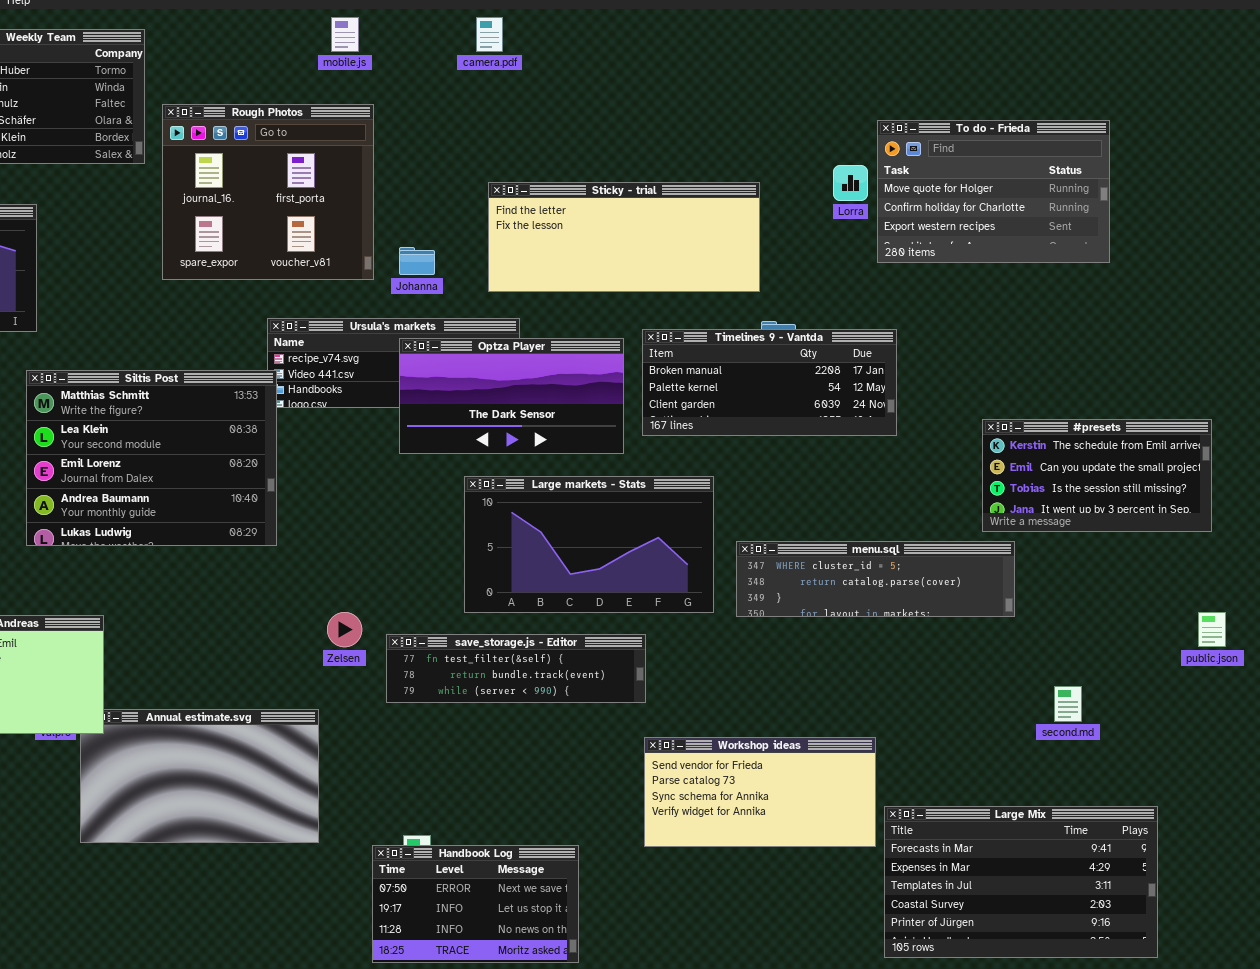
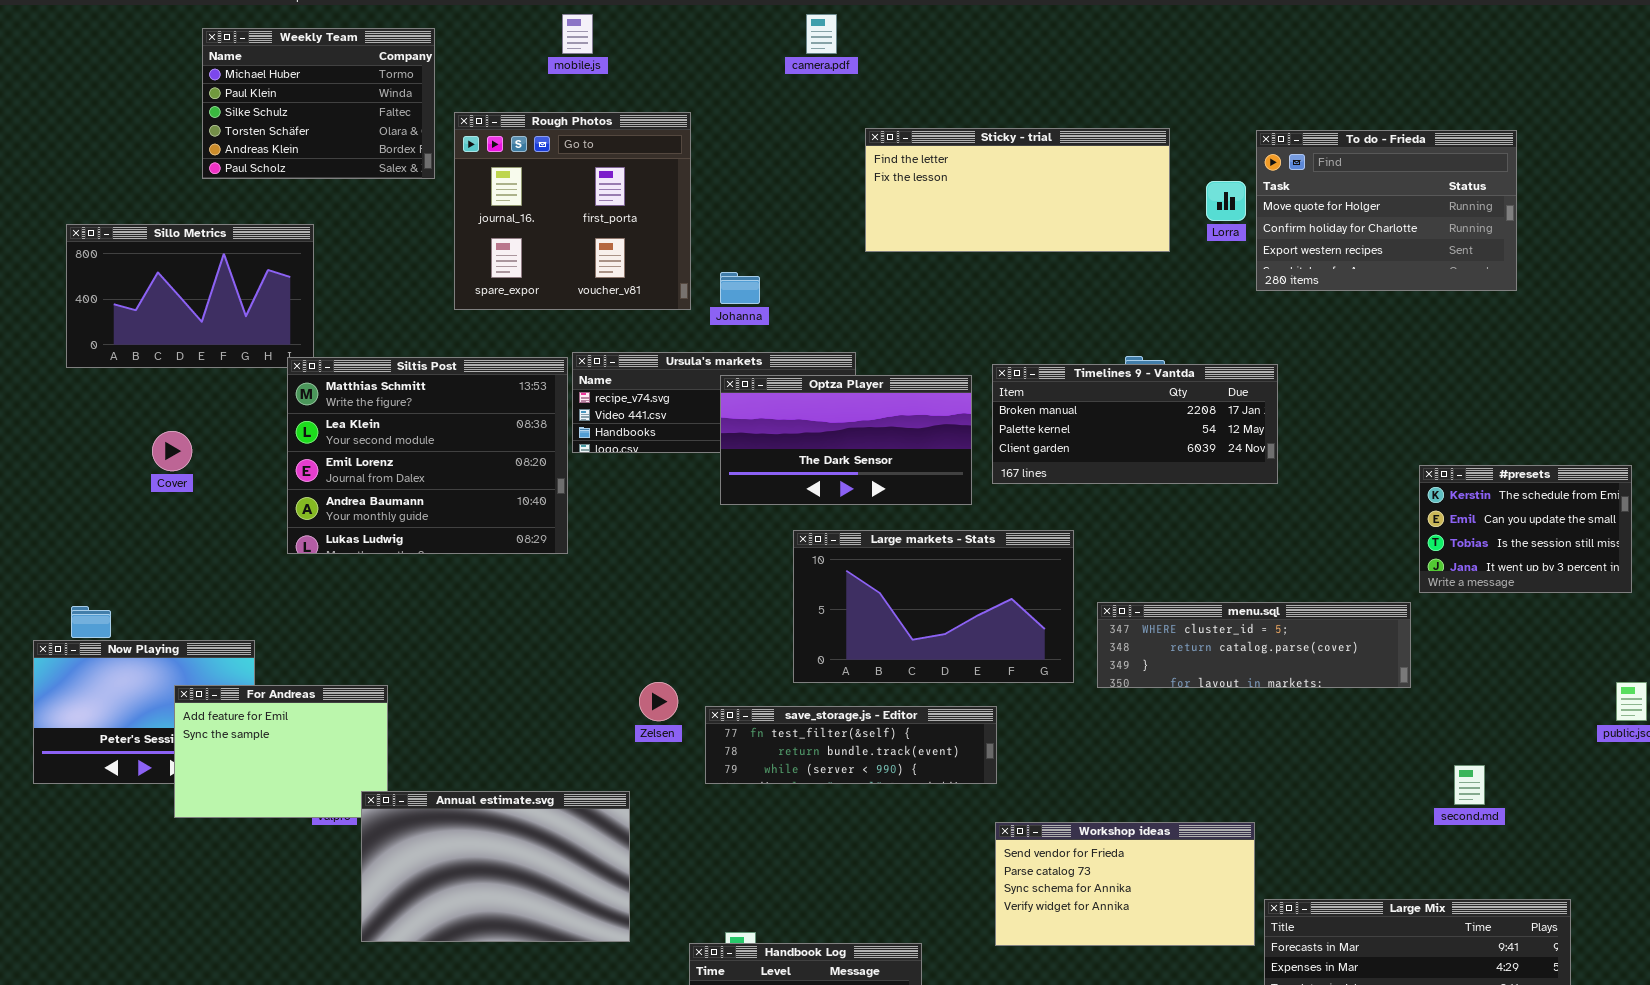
mobile.js: [331,17,359,52] -> [562,14,593,54], moved
Sticky - trial: [488,182,760,292] -> [865,128,1170,252], moved
Siltis Post: [26,370,277,546] -> [287,357,568,554], moved
#presets: [982,419,1212,532] -> [1419,465,1632,593], resized
Annual estimate.svg: [80,709,319,843] -> [361,791,630,942], raised

